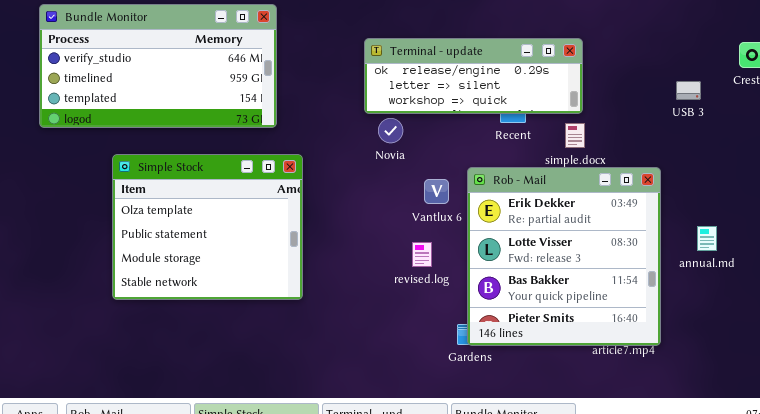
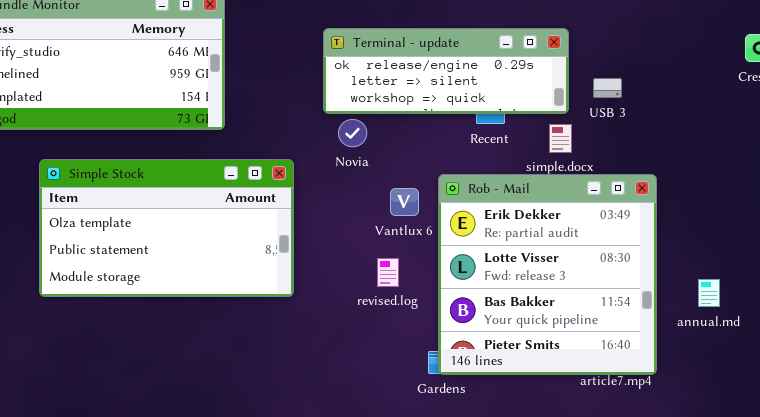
USB 3: [676,81,701,100] -> [593,78,622,98], moved
Simple Stock: [112,154,303,300] -> [39,159,294,297], resized
annual.md: [697,226,717,251] -> [698,279,720,307], moved

